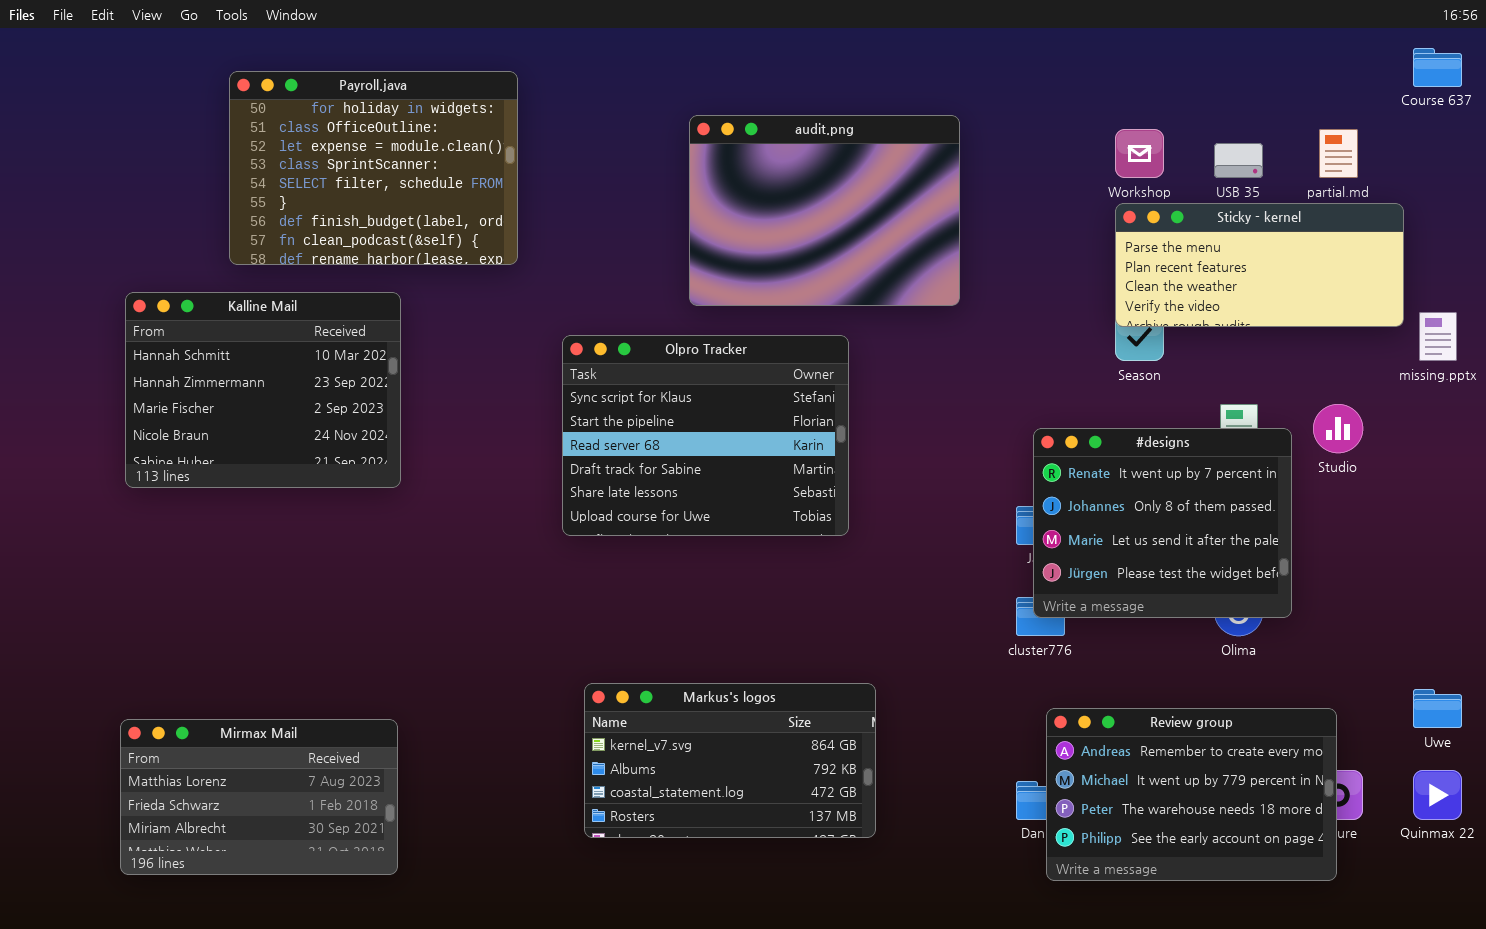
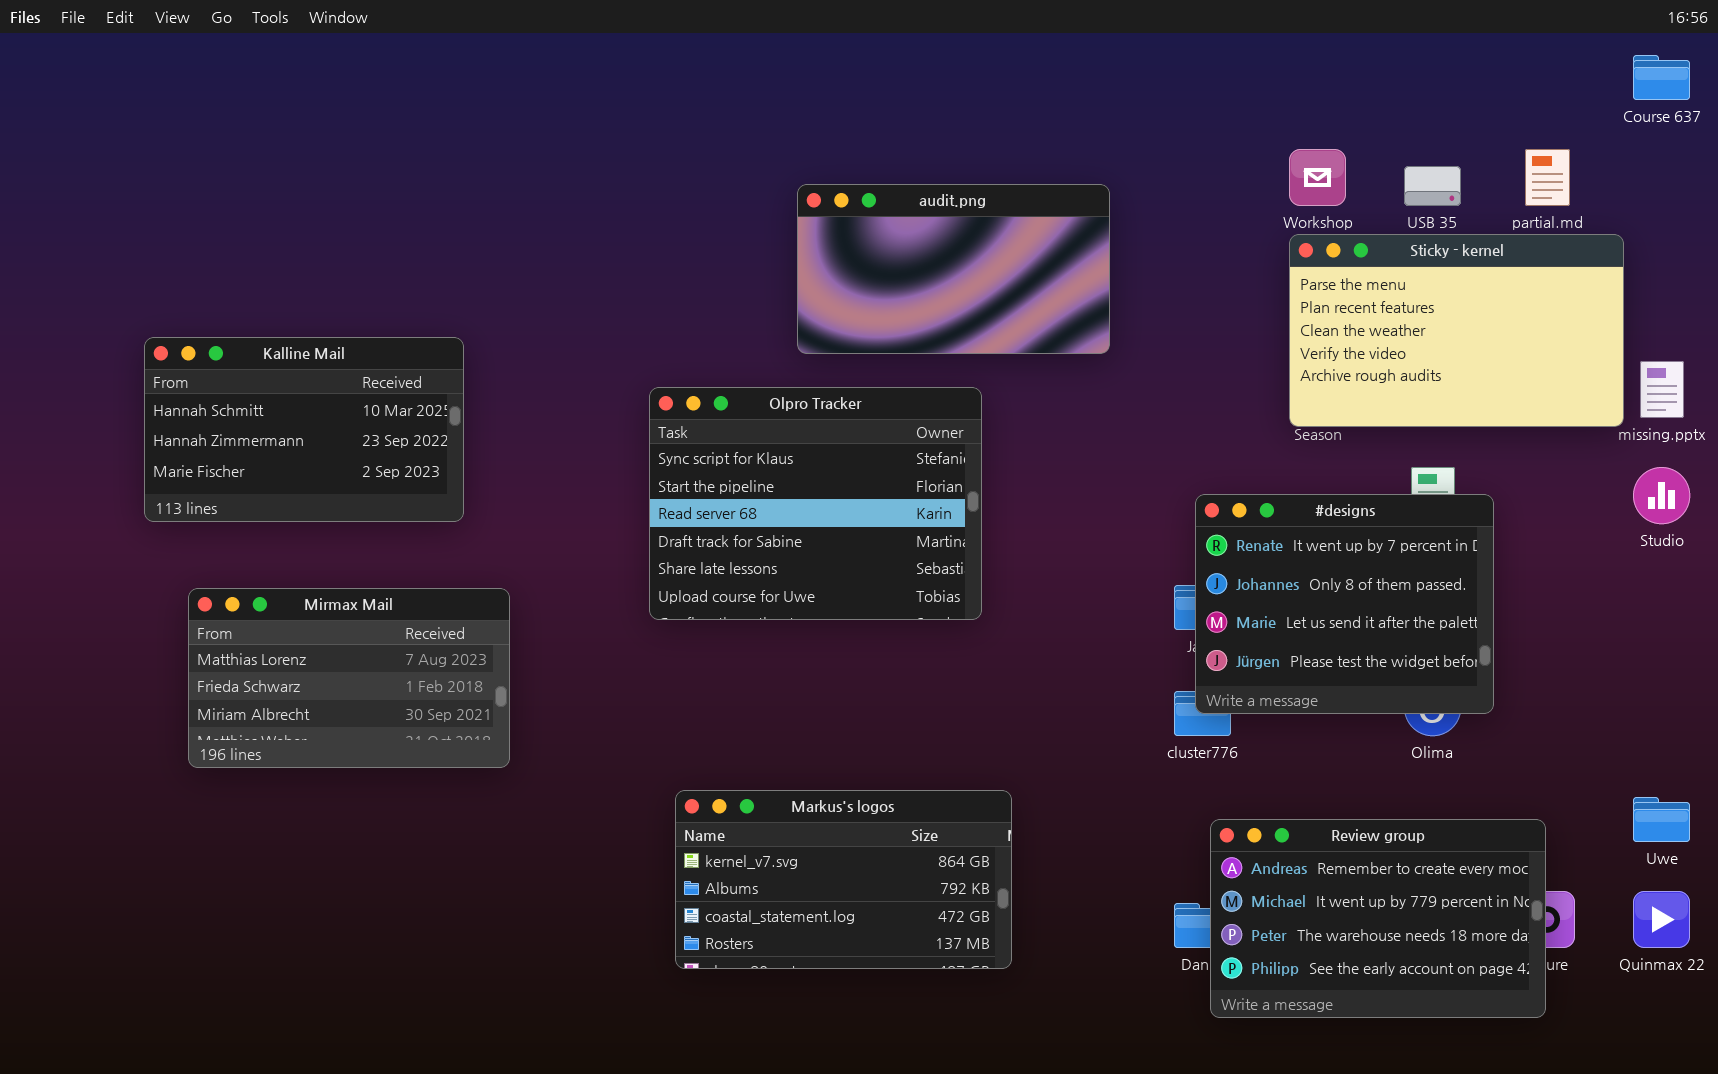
Payroll.java: [229,71,518,265] -> none, closed
audit.png: [689,115,960,306] -> [797,184,1110,354], resized
Sticky - kernel: [1115,203,1404,327] -> [1289,234,1624,427], resized
Kalline Mail: [125,292,401,488] -> [144,337,464,522], resized
Studio: [1313,404,1363,453] -> [1633,467,1690,524], moved
Mirmax Mail: [120,719,398,875] -> [188,588,510,768], moved

